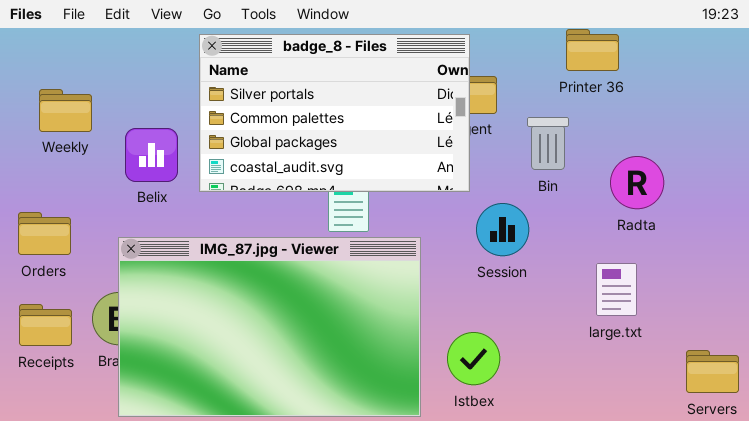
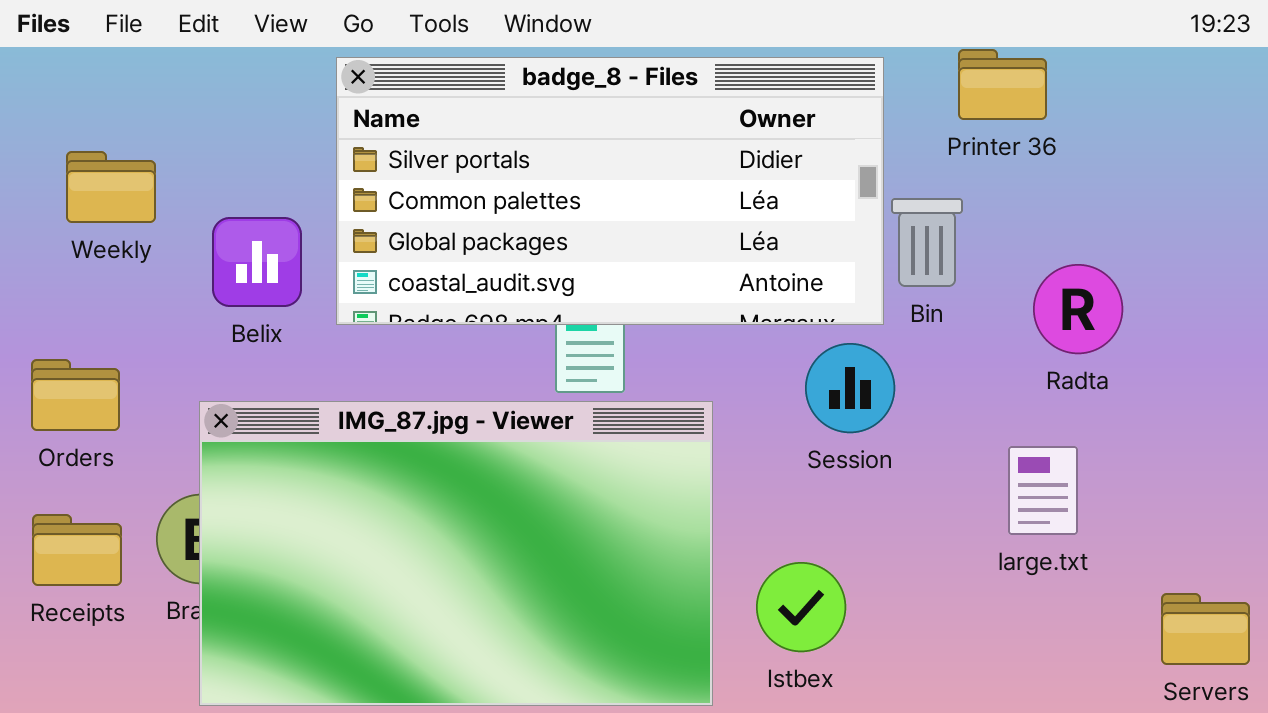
badge_8 - Files: [199,34,470,192] -> [336,57,884,325], resized

